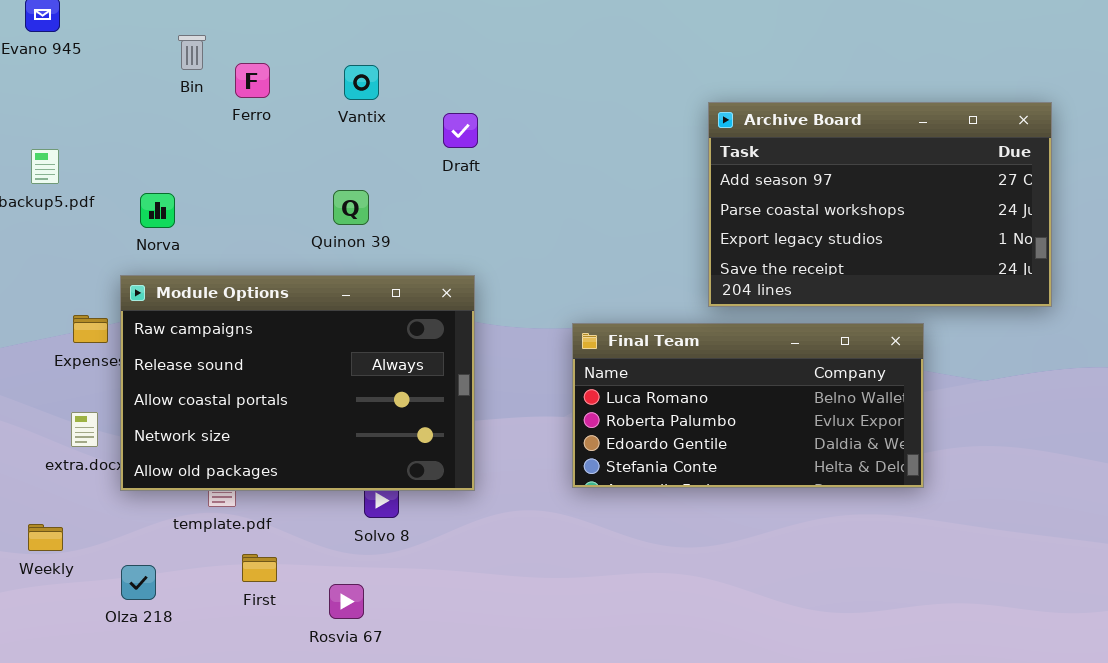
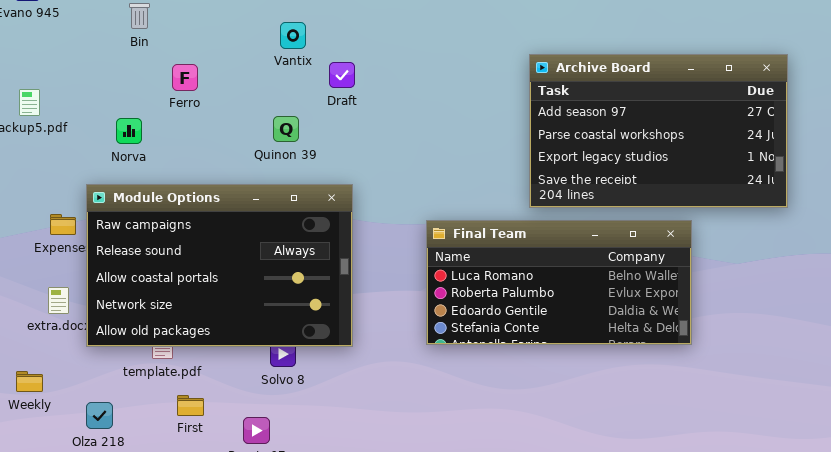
Ferro: [235,63,270,98] -> [172,64,198,91], moved
Vantix: [344,65,379,100] -> [280,22,306,49], moved
Quinon 39: [333,190,369,225] -> [273,116,299,142], moved
Norva: [140,193,175,228] -> [116,118,142,144], moved

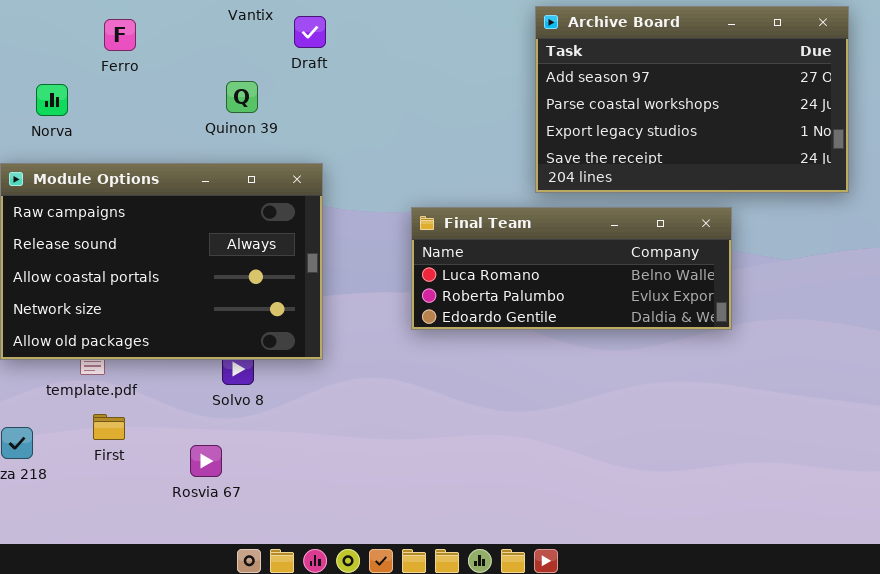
Final Team: [426,220,692,345] -> [411,207,732,330], resized
First: [177,395,204,416] -> [93,414,125,440], moved

